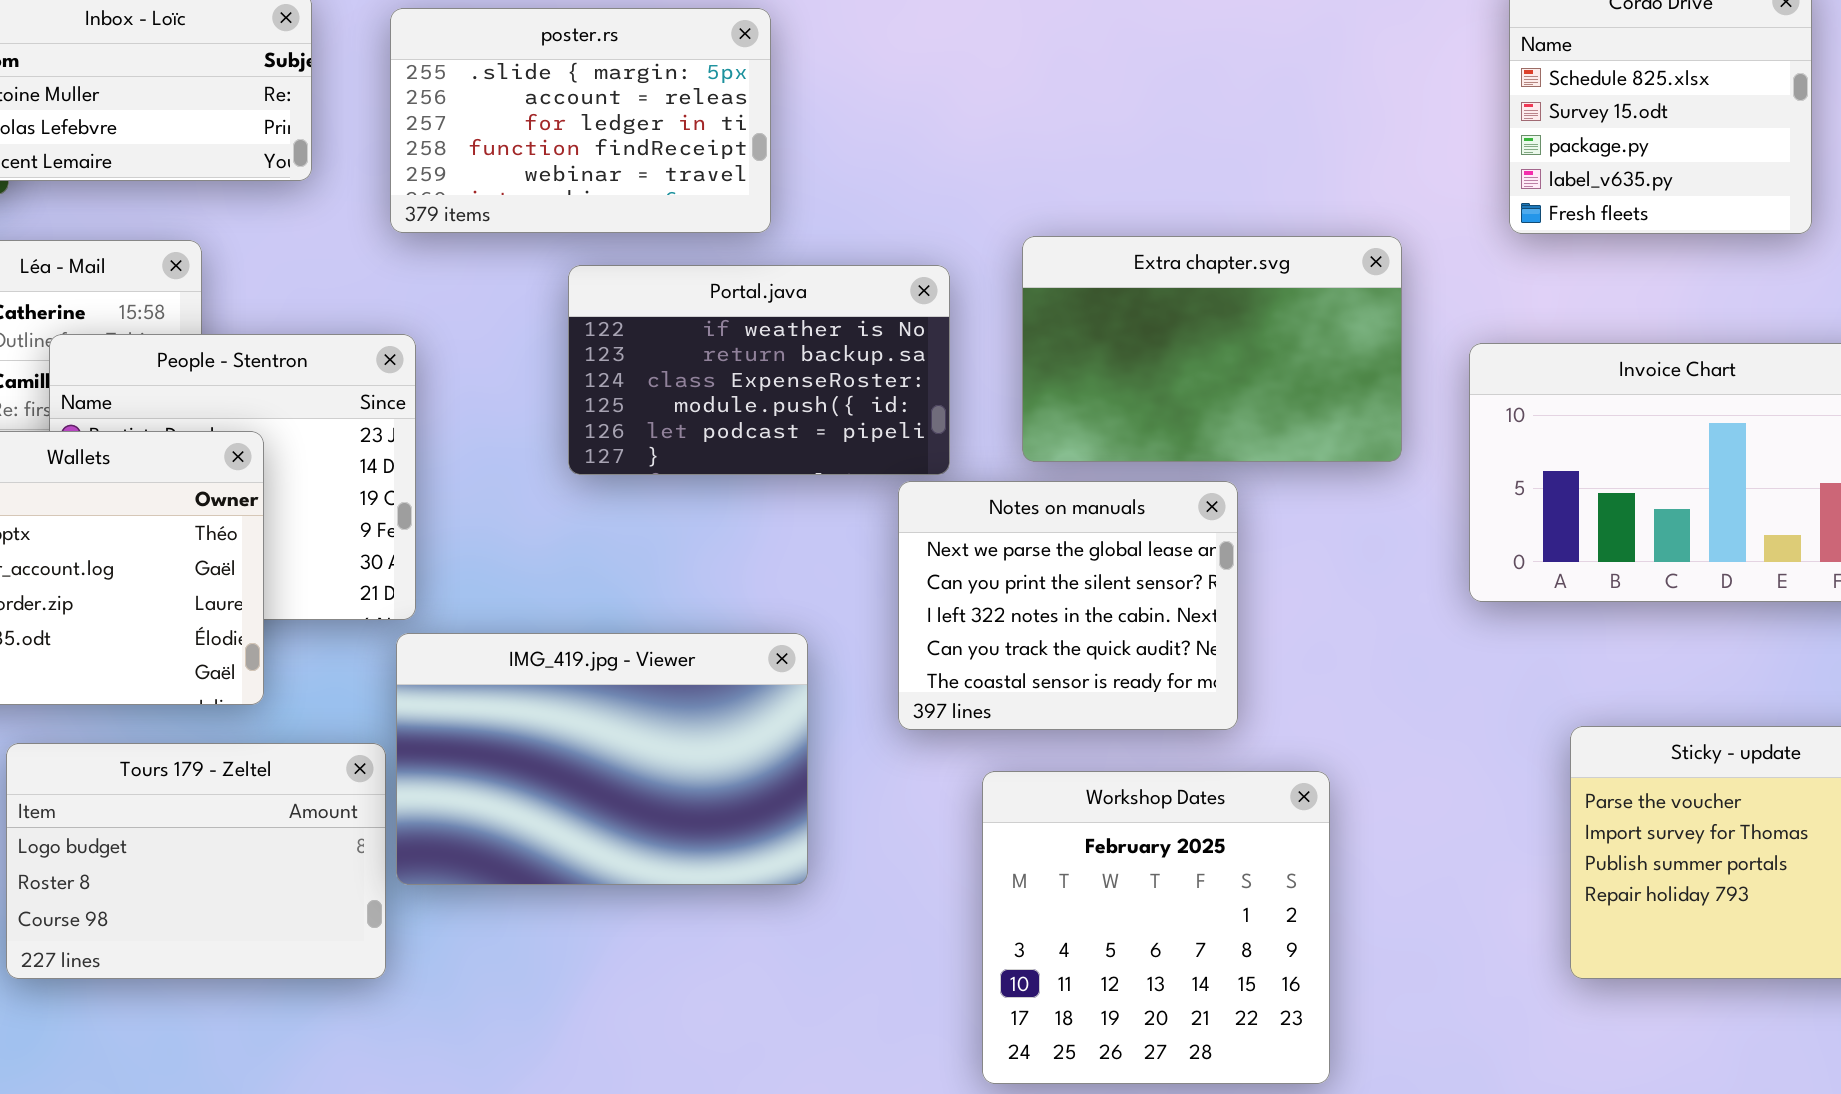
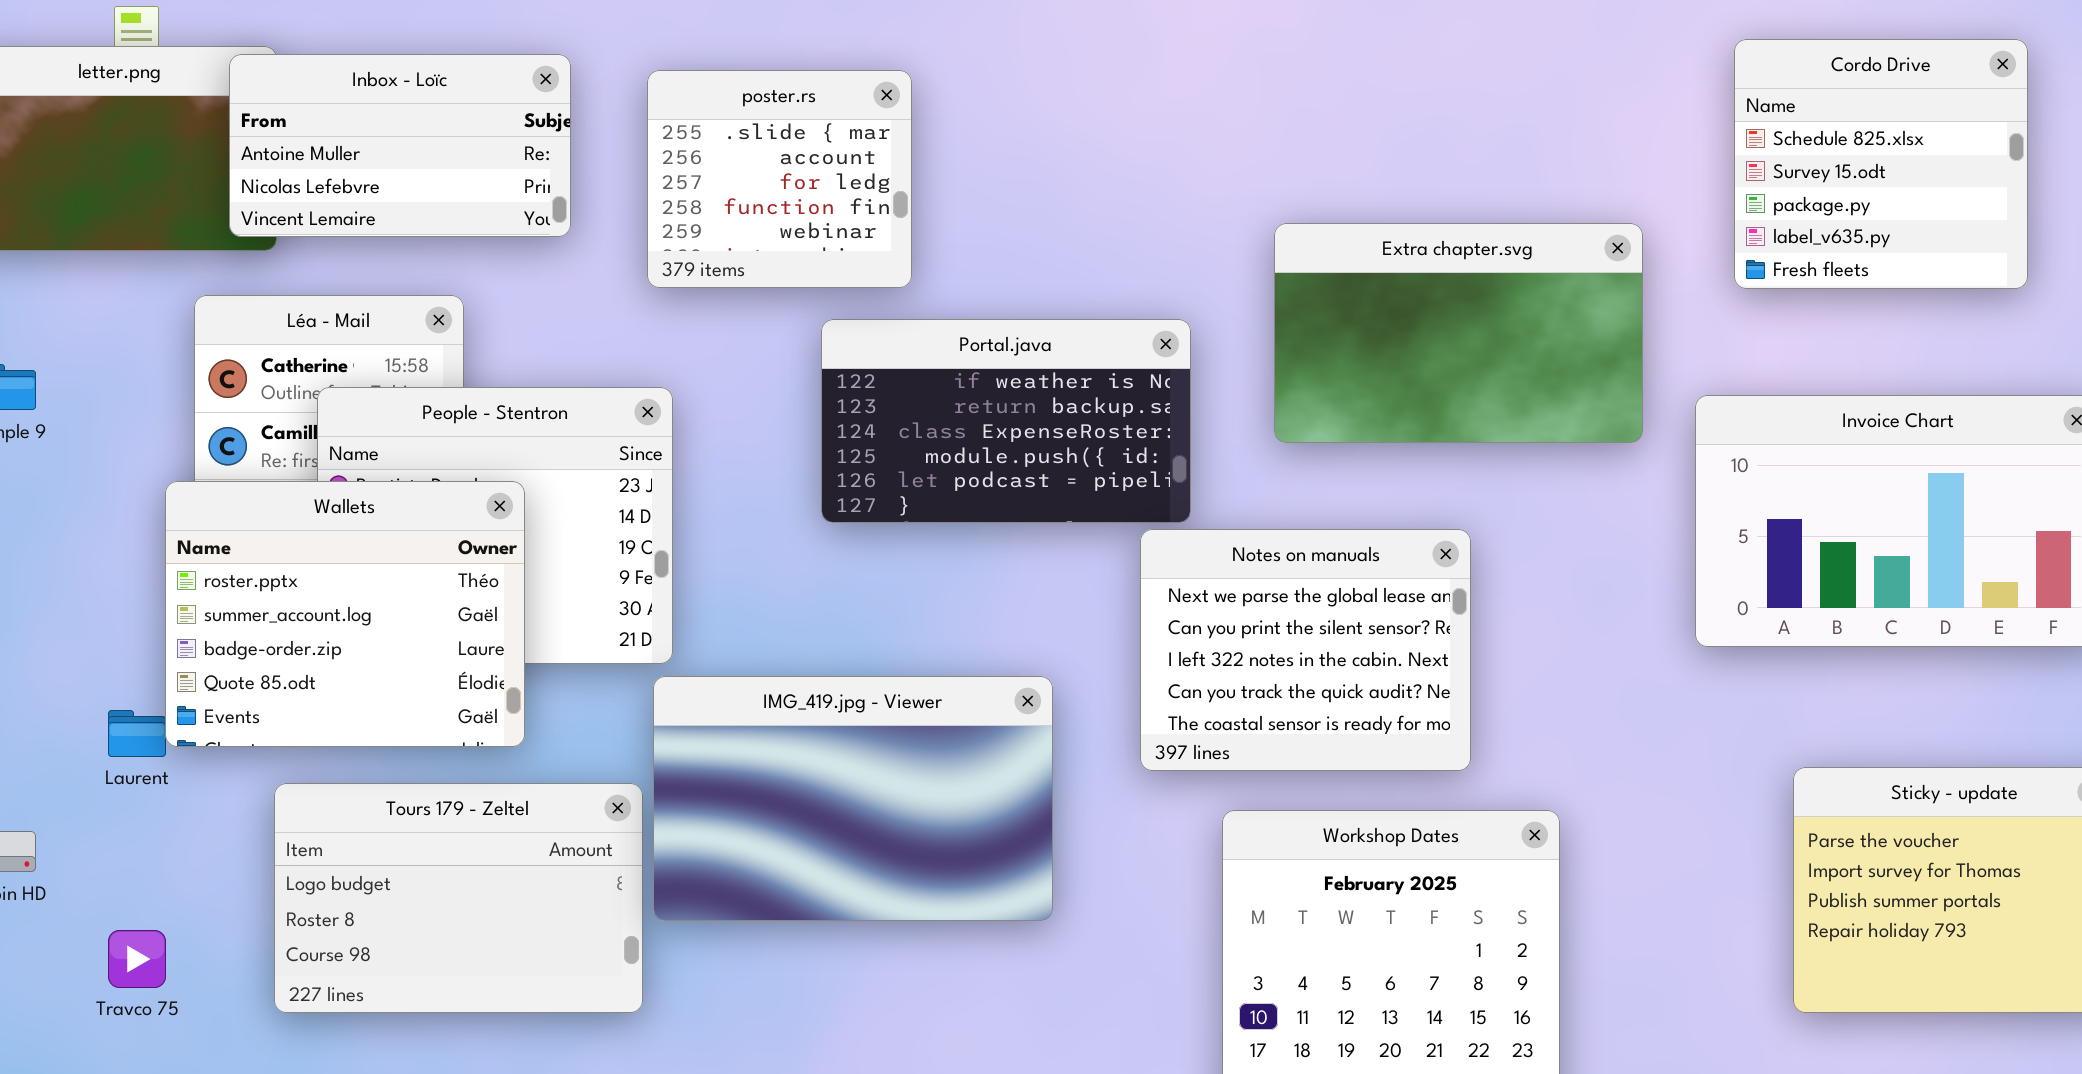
poster.rs: [390,8,771,233] -> [647,70,912,288], resized
Extra chapter.svg: [1022,236,1402,462] -> [1274,223,1643,443], moved

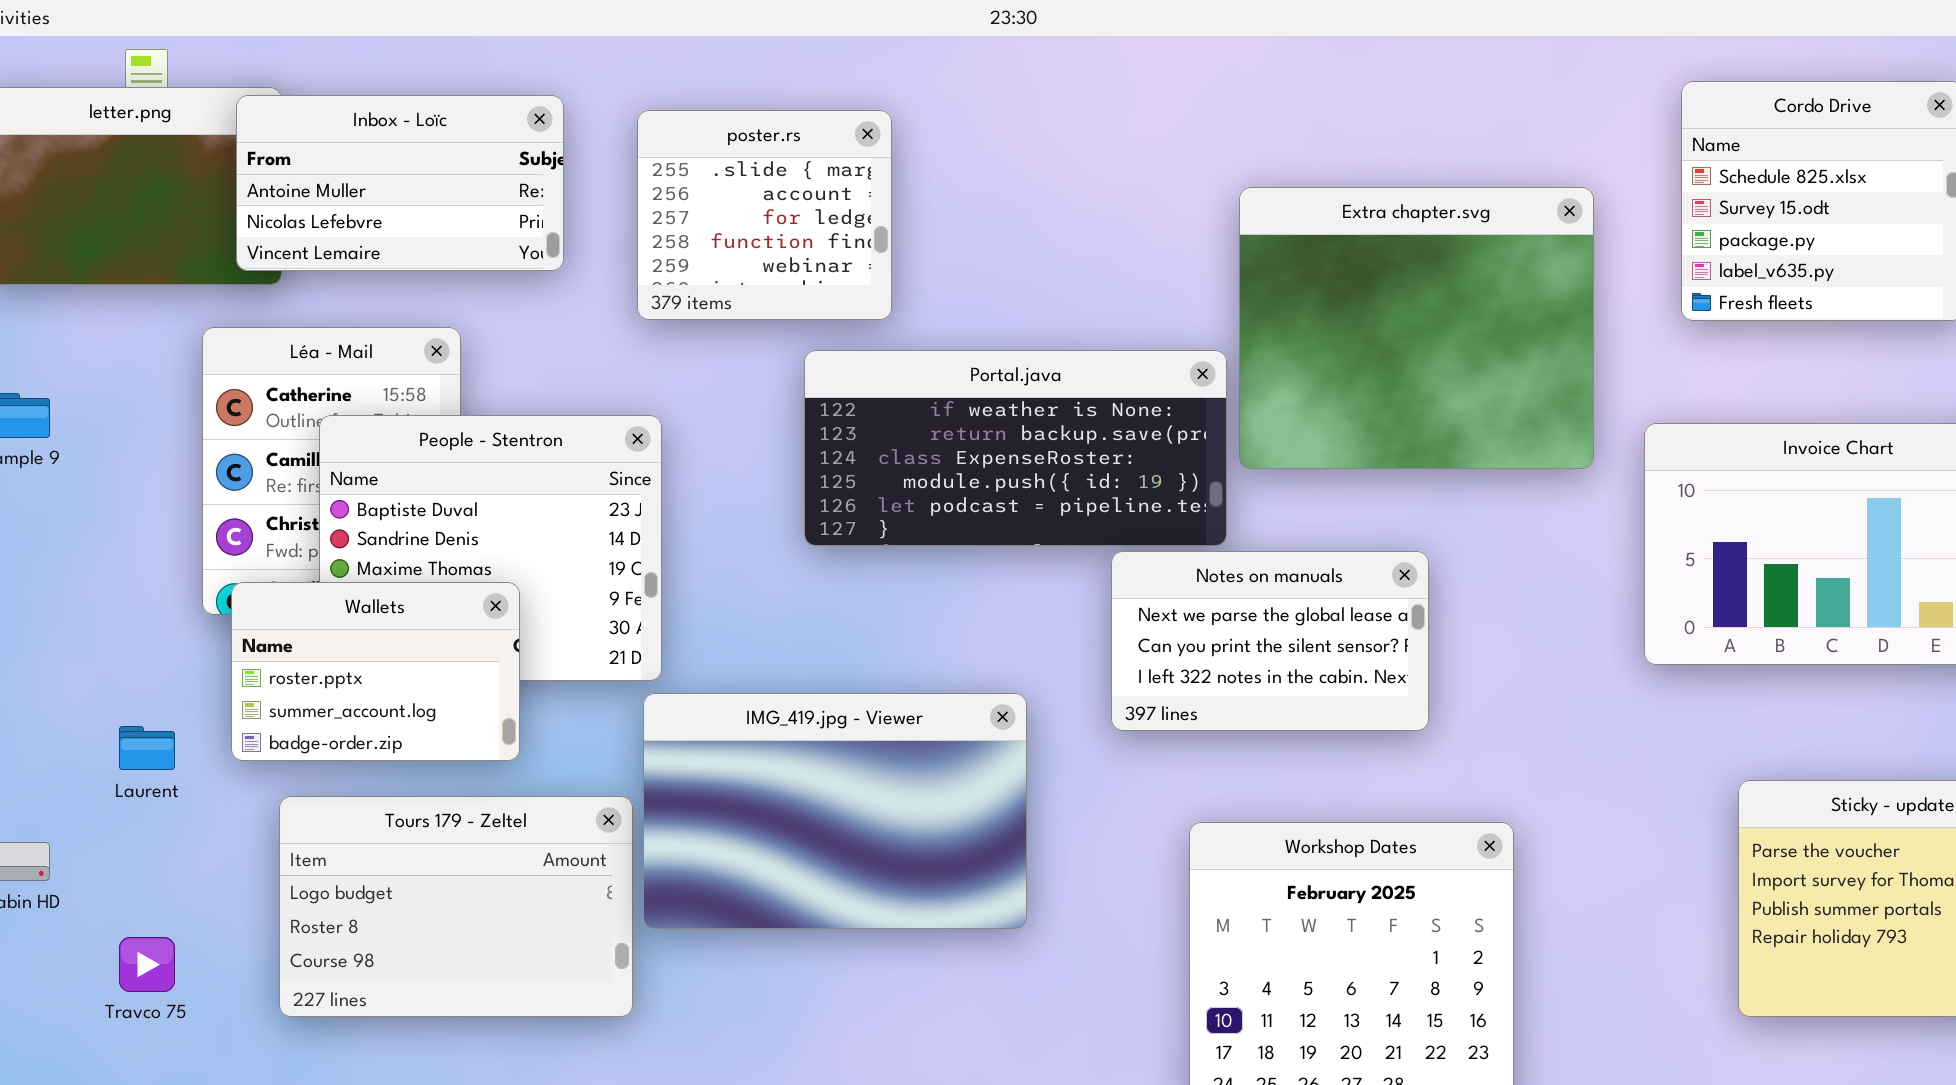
Extra chapter.svg: [1274,223,1643,443] -> [1239,187,1594,469], resized
Portal.java: [821,319,1191,523] -> [804,350,1227,546], resized
Wallets: [165,481,525,747] -> [231,582,520,761], resized
Notes on manuals: [1140,529,1471,771] -> [1111,551,1429,731], resized

